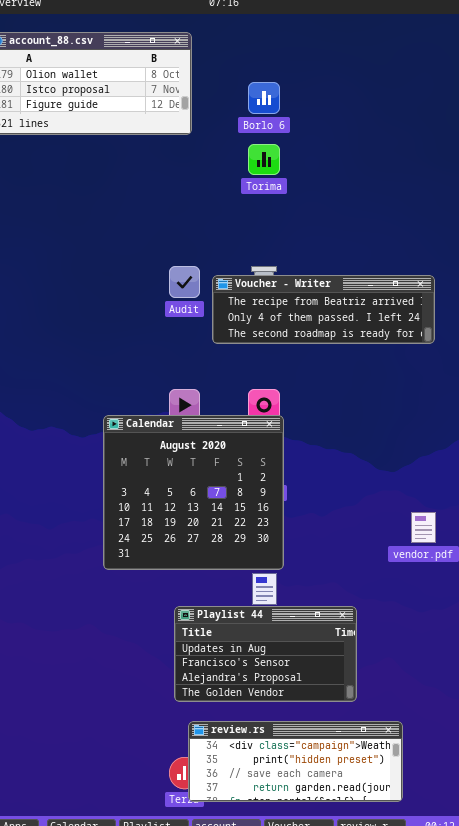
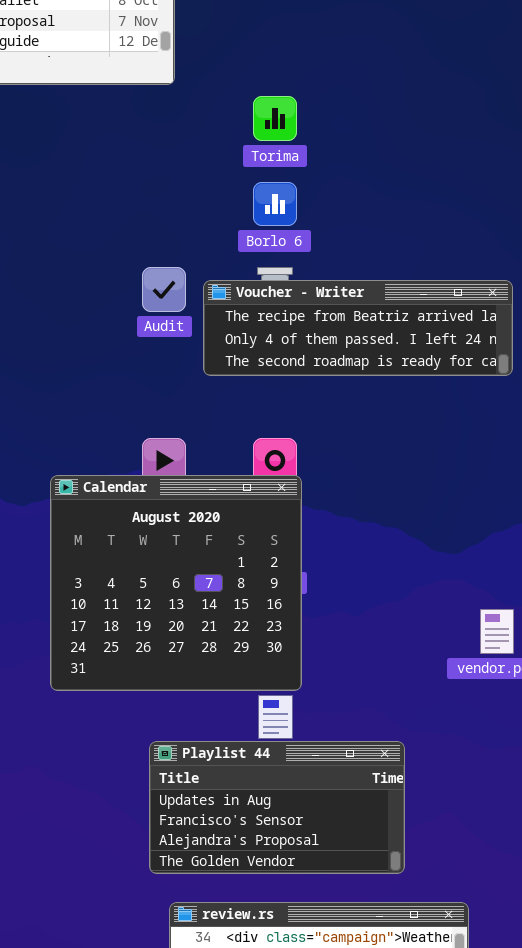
Borlo 6: [248,82,280,114] -> [253,182,297,226], moved

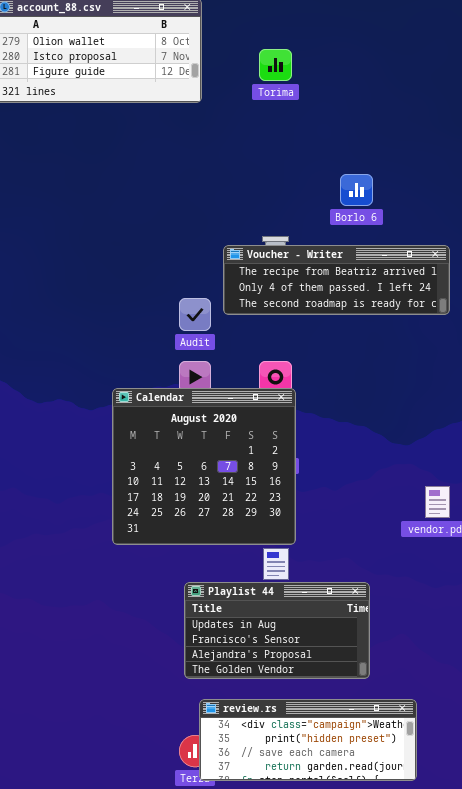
Torima: [253,96,297,141] -> [259,49,292,81], moved
Borlo 6: [253,182,297,226] -> [340,174,373,206], moved
Audit: [142,267,186,312] -> [179,298,211,331], moved

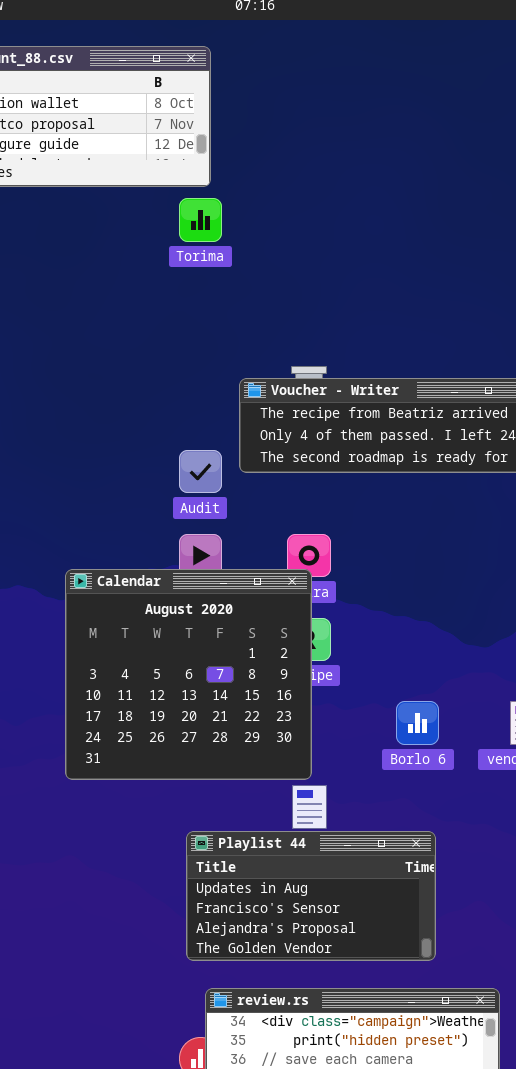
Torima: [259,49,292,81] -> [179,198,222,242], moved
Borlo 6: [340,174,373,206] -> [396,701,439,745], moved
Calendar: [112,388,296,545] -> [65,569,312,780], moved

